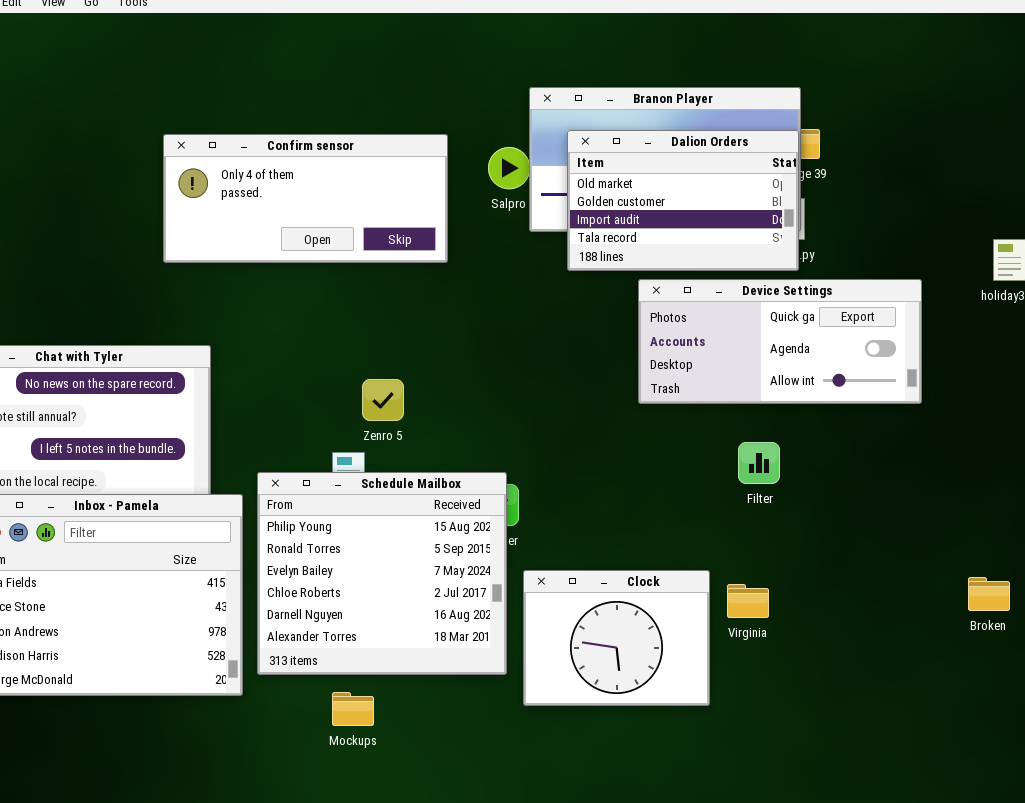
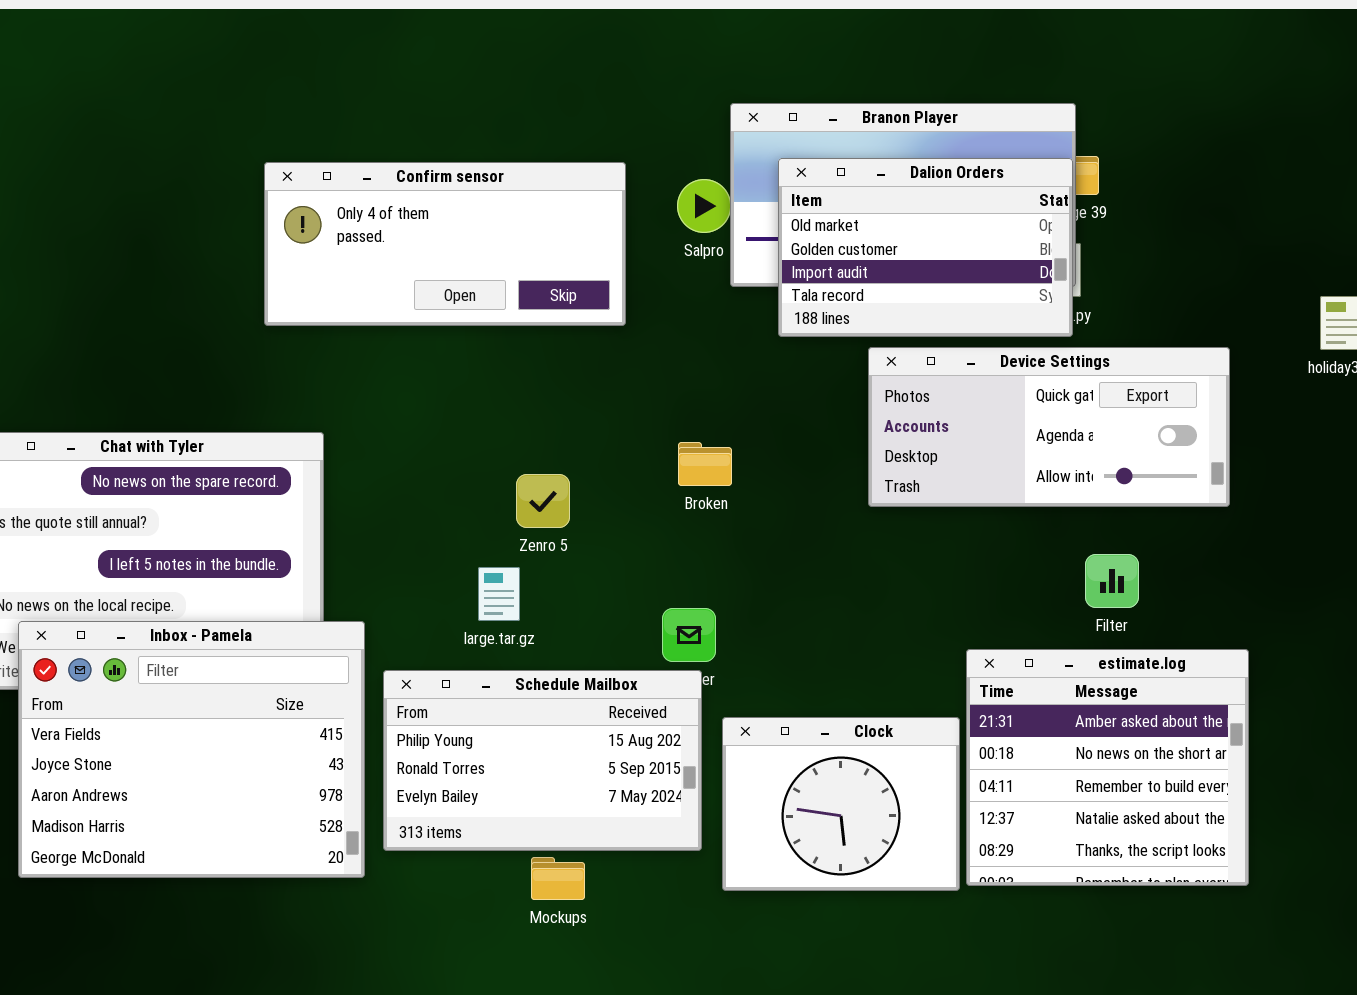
Filter: [738,442,780,484] -> [1085,554,1139,608], moved
Schedule Mailbox: [257,472,507,675] -> [383,670,702,851], resized
estimate.log: none -> [966,649,1249,886], opened
Broken: [968,577,1010,611] -> [678,442,732,486], moved
Mockups: [332,692,374,726] -> [531,857,585,900], moved

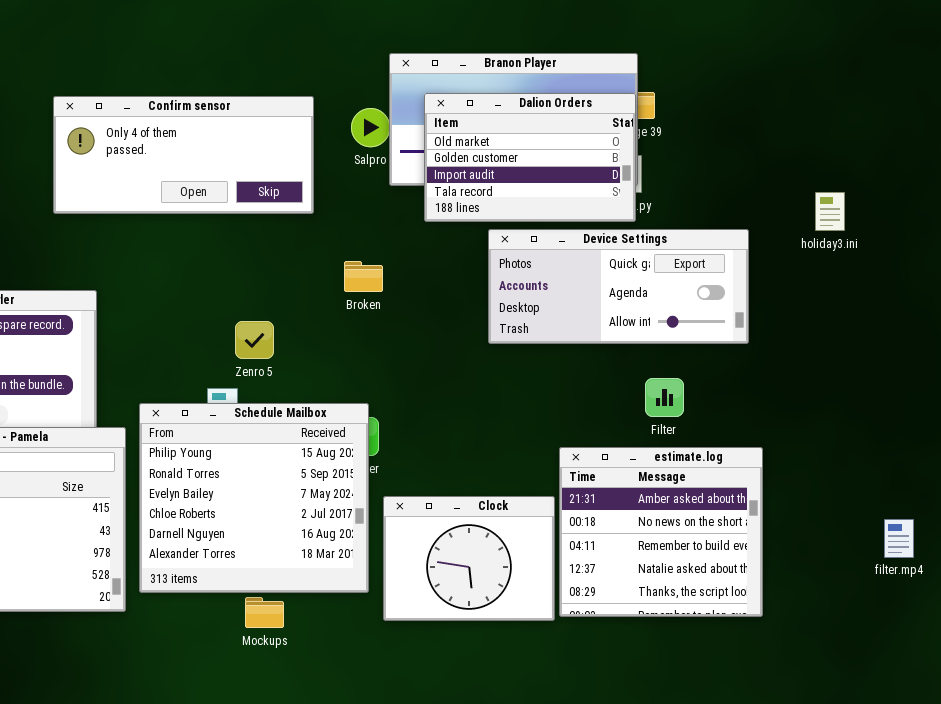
Broken: [678,442,732,486] -> [344,261,383,292], moved
Schedule Mailbox: [383,670,702,851] -> [139,403,369,593], resized

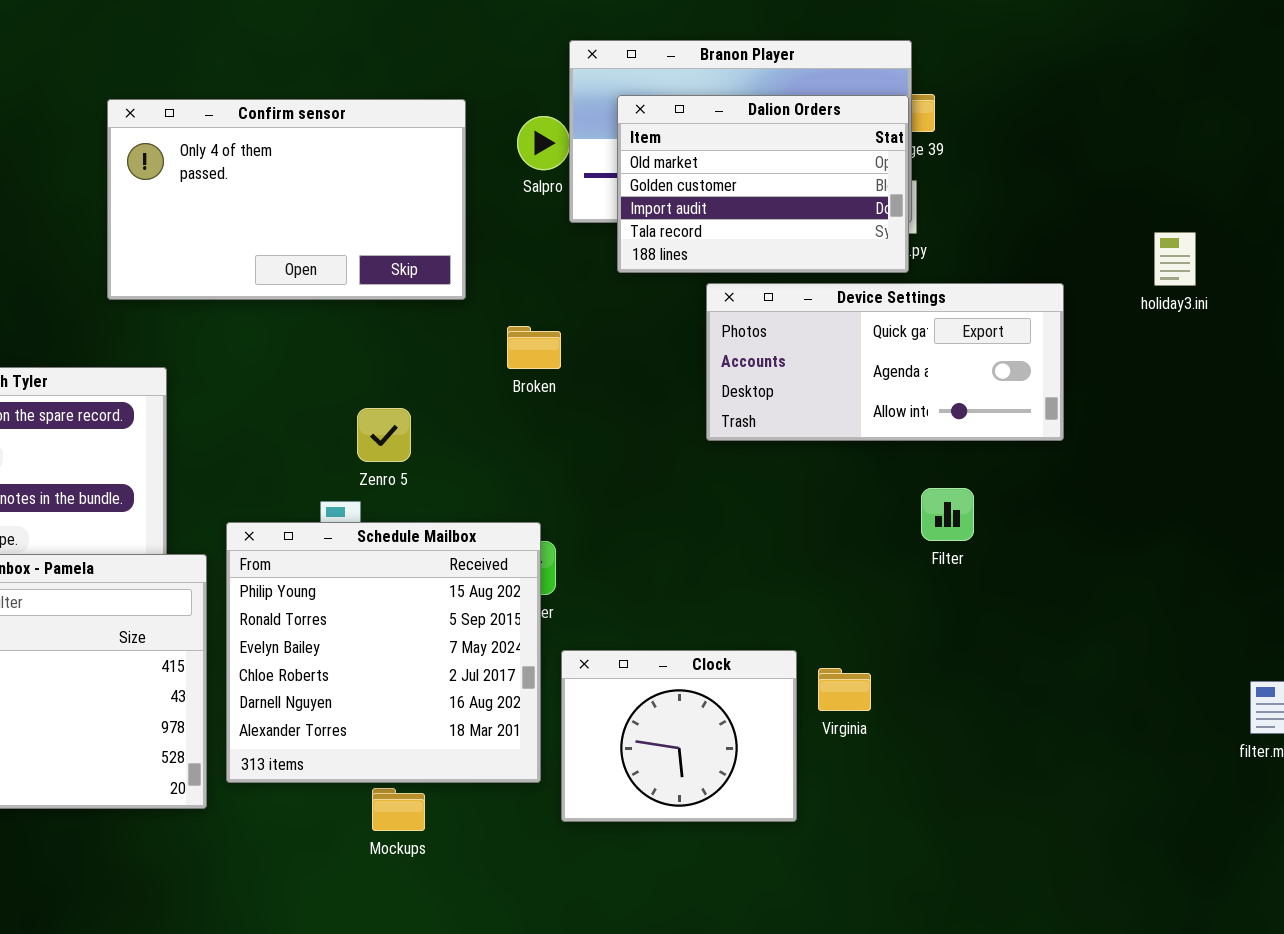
Confirm sensor: [53,96,314,214] -> [107,99,466,300], resized
estimate.log: [559,447,763,617] -> none, closed

